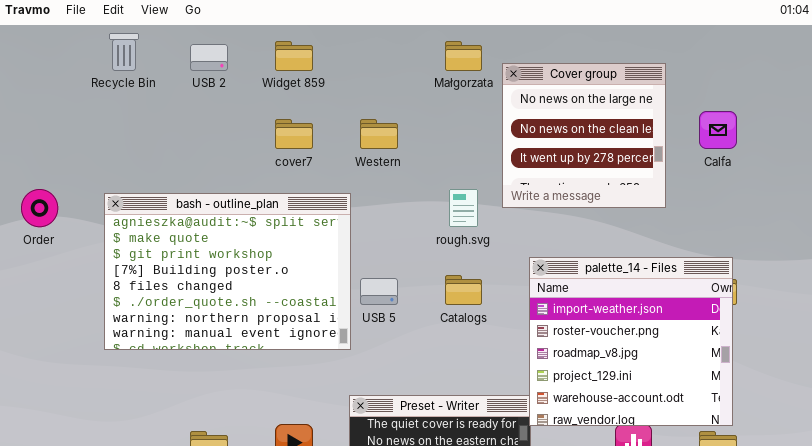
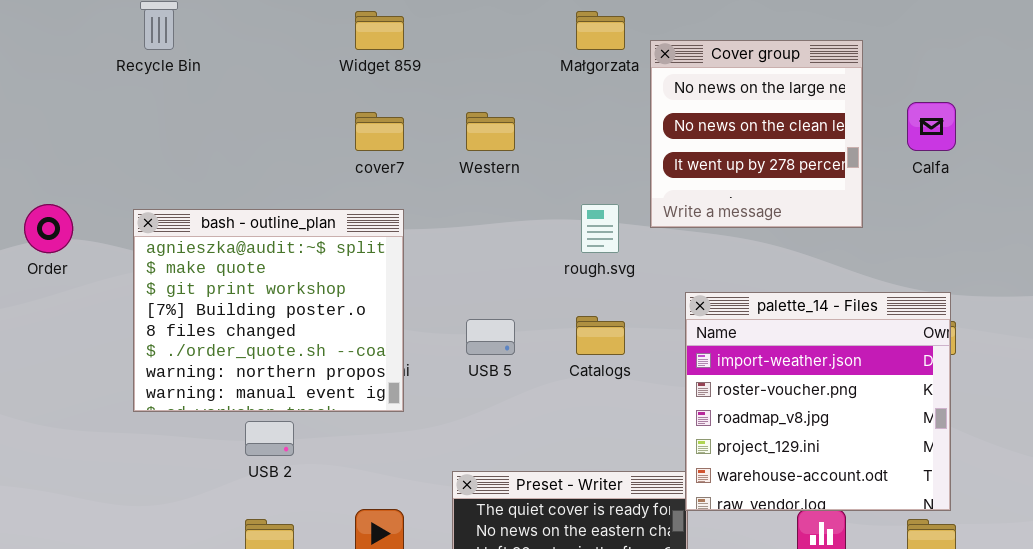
USB 2: [190,44,228,71] -> [245,421,294,456], moved
bash - outline_plan: [104,193,351,350] -> [133,209,404,412], resized

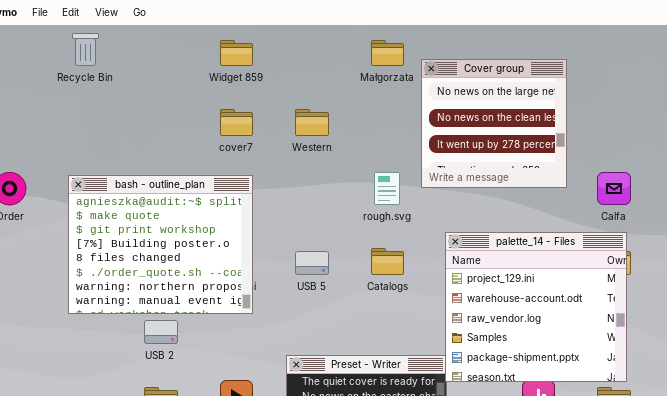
Calfa: [907,102,956,151] -> [597,172,631,205], moved
palette_14 - Files: [685,292,951,511] -> [445,232,627,382], scrolled down 3 rows

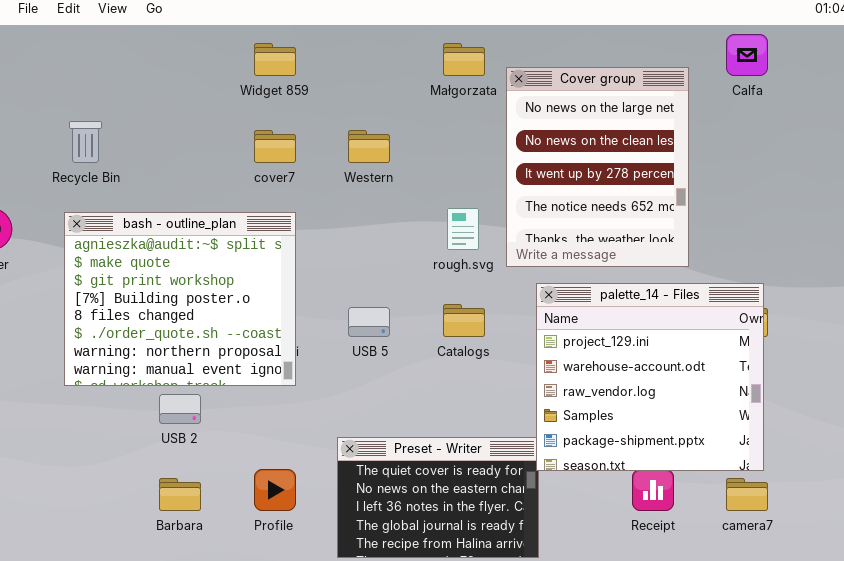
Recycle Bin: [72,33,99,66] -> [69,121,102,163], moved
Cover group: [421,59,567,188] -> [506,67,689,267], resized
Calfa: [597,172,631,205] -> [726,34,768,76], moved

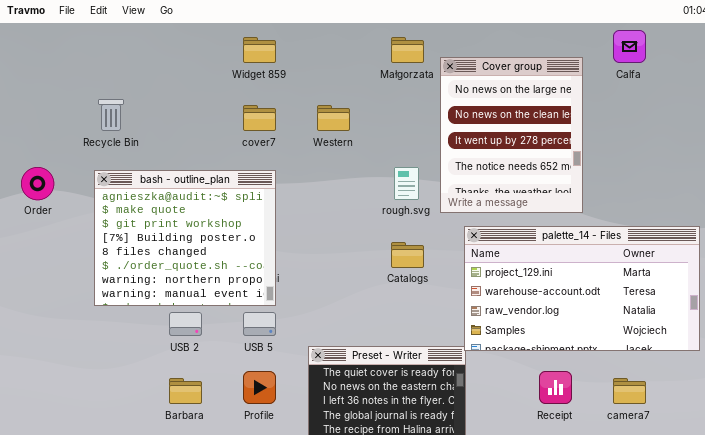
palette_14 - Files: [536,283,764,471] -> [464,226,700,351], resized
USB 5: [348,307,390,337] -> [243,312,276,336], moved

